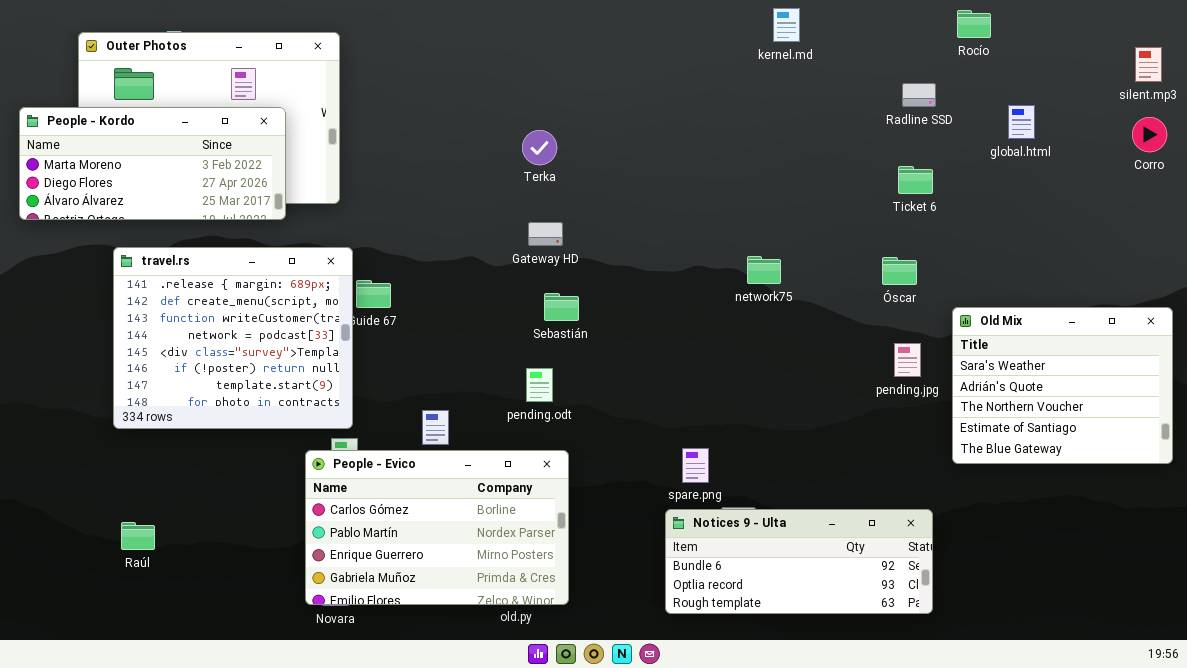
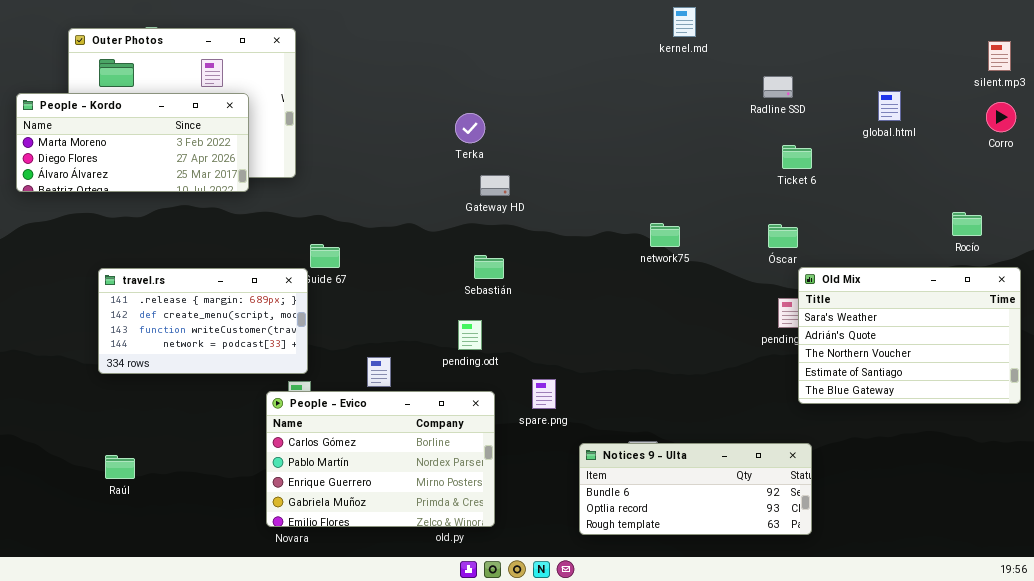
Rocío: [957,10,991,38] -> [952,212,982,236], moved
Radline SSD: [902,83,936,107] -> [763,76,793,98], moved
Gateway HD: [528,222,563,246] -> [480,175,510,196], moved
travel.rs: [113,247,353,429] -> [98,268,308,374], resized
Old Mix: [952,307,1173,464] -> [798,267,1021,404], resized
spare.png: [682,448,709,483] -> [532,379,556,409], moved

